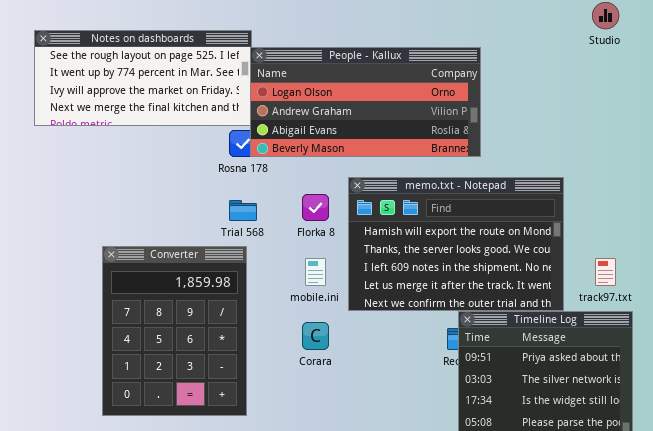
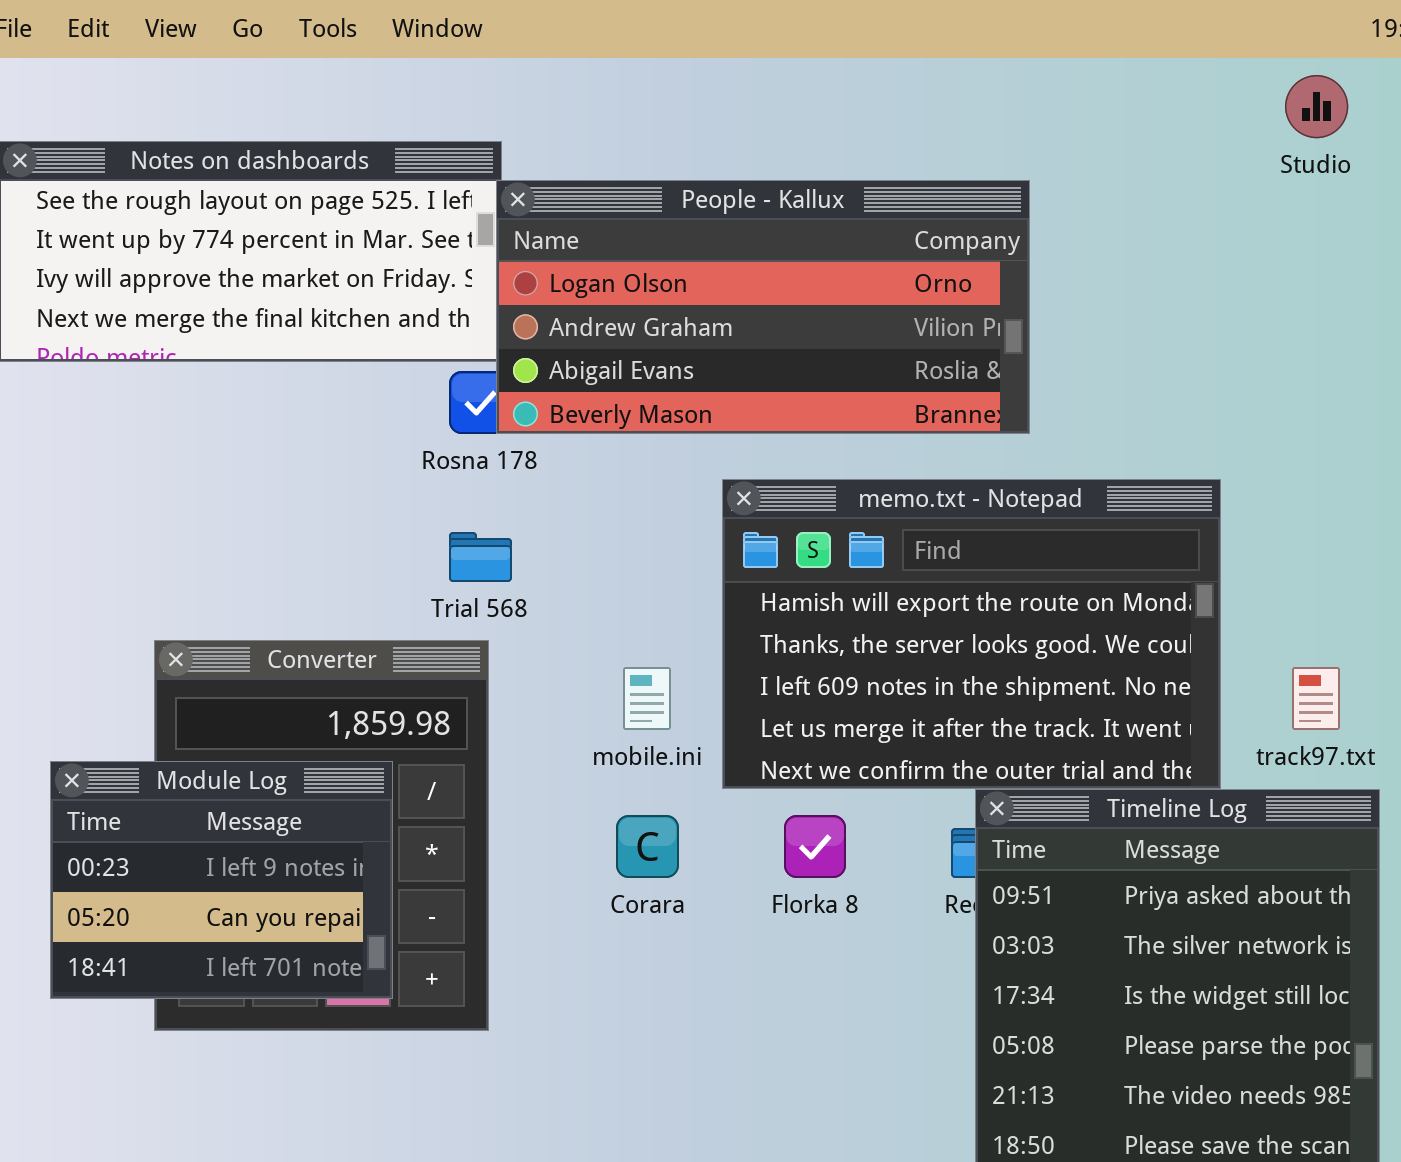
Florka 8: [302,194,329,221] -> [784,815,846,878], moved
Module Log: none -> [50,761,393,999], opened

